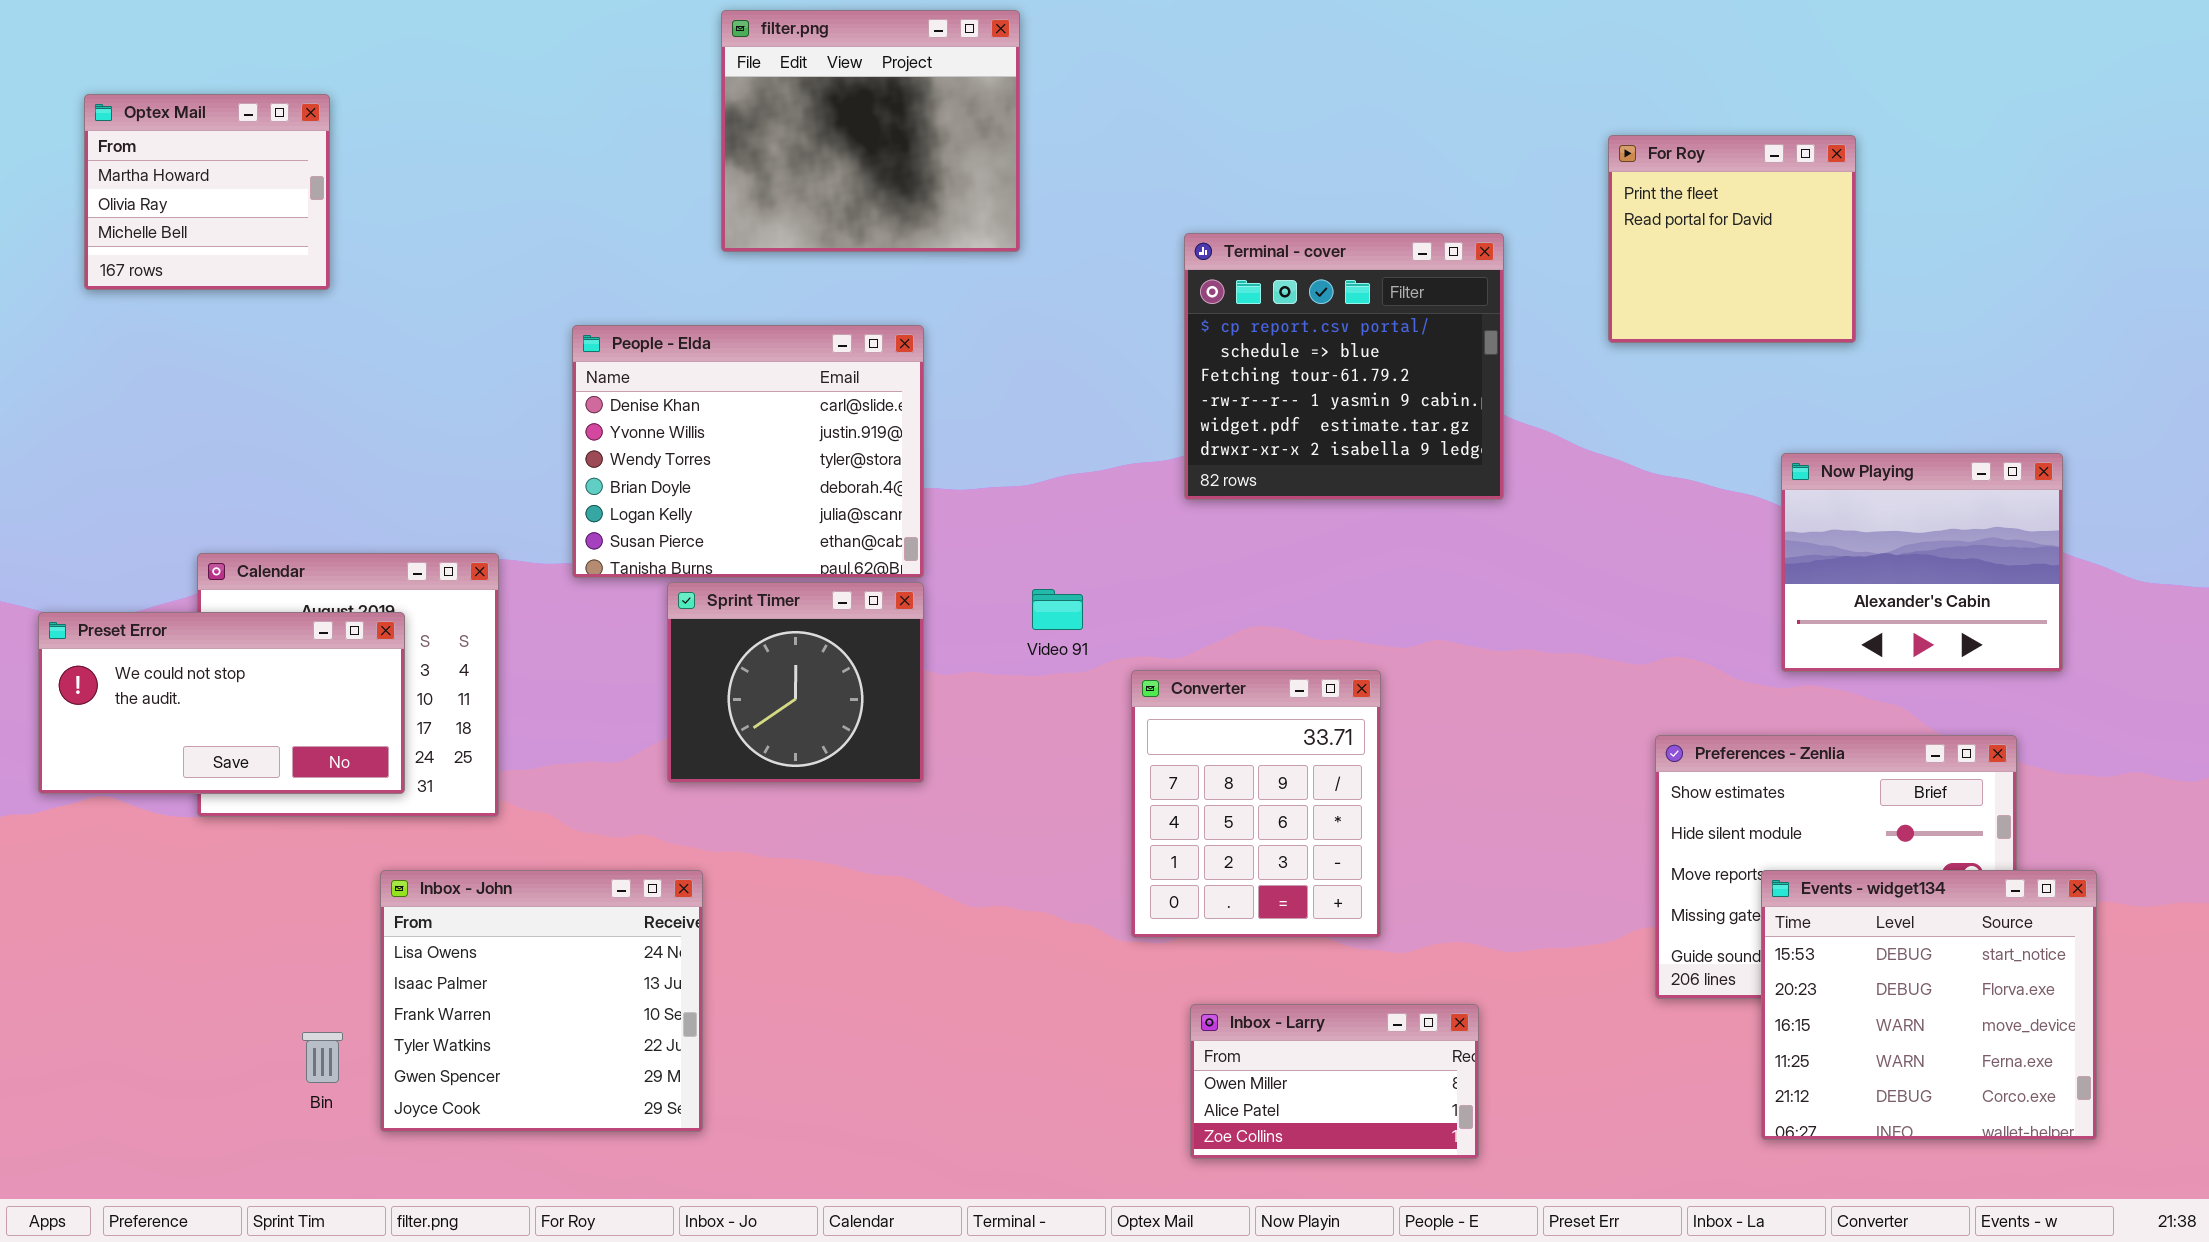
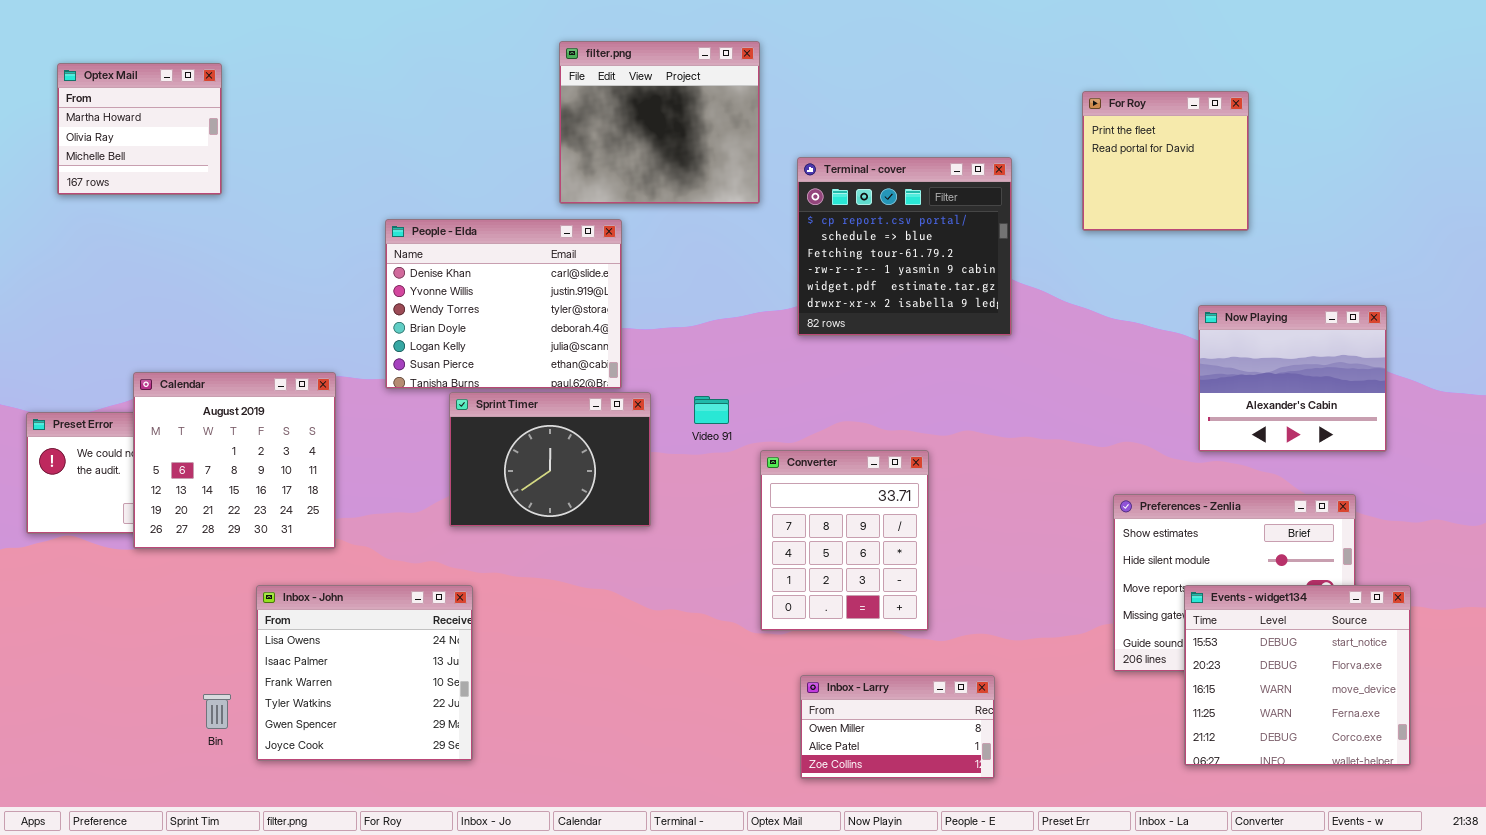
filter.png: [721,10,1020,252] -> [559,41,760,204], moved
Calendar: [197,553,499,817] -> [133,372,336,549], raised
Sprint Timer: [667,582,924,783] -> [449,392,651,527], resized

